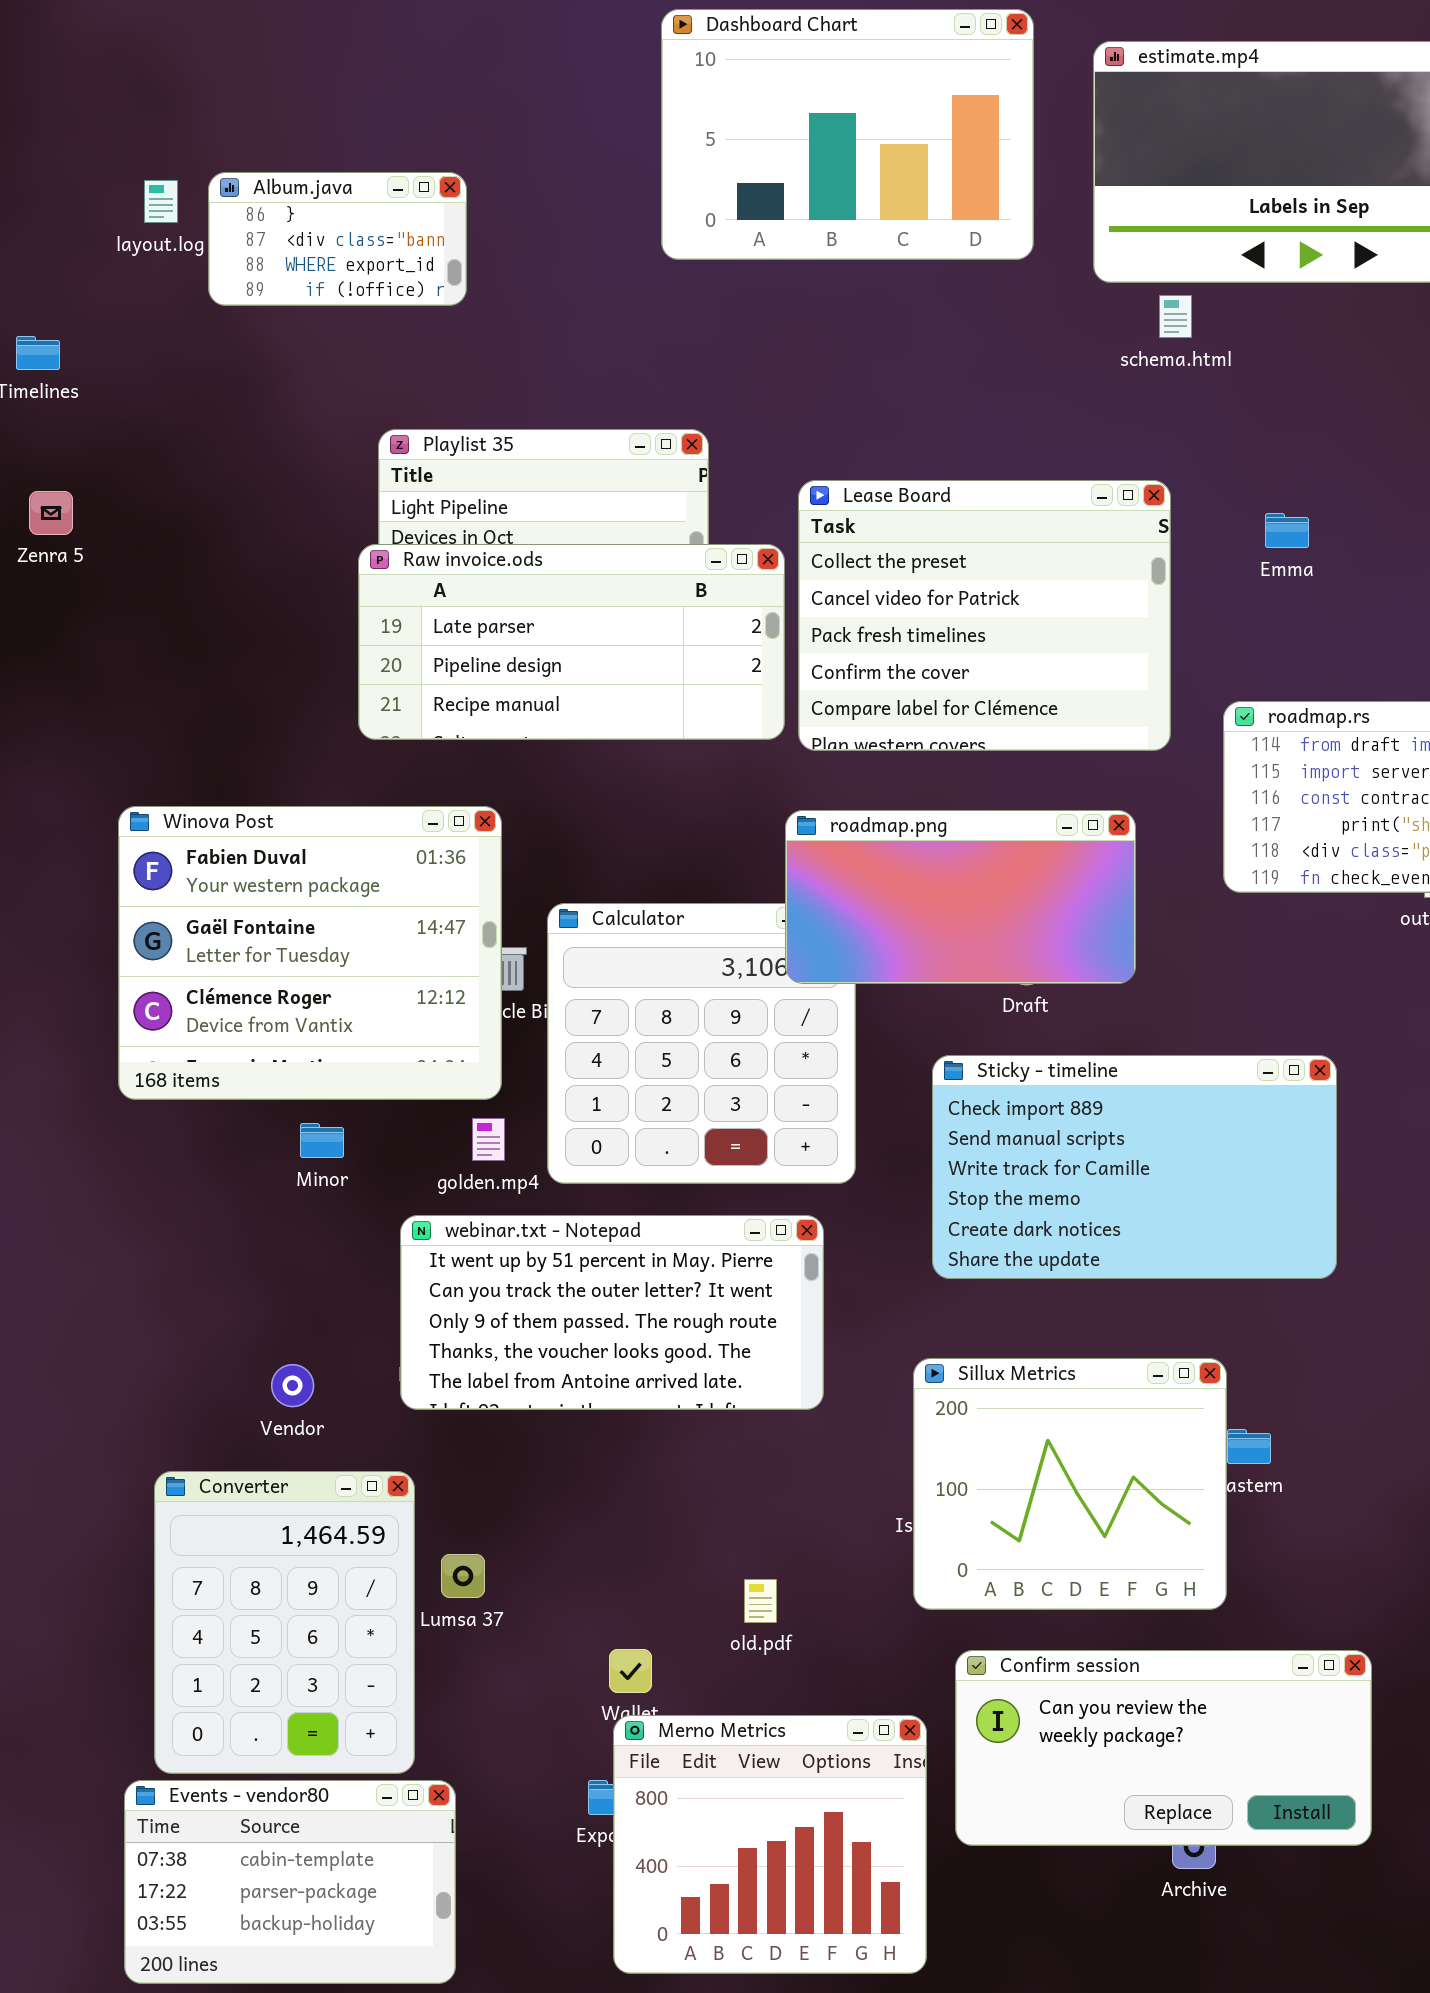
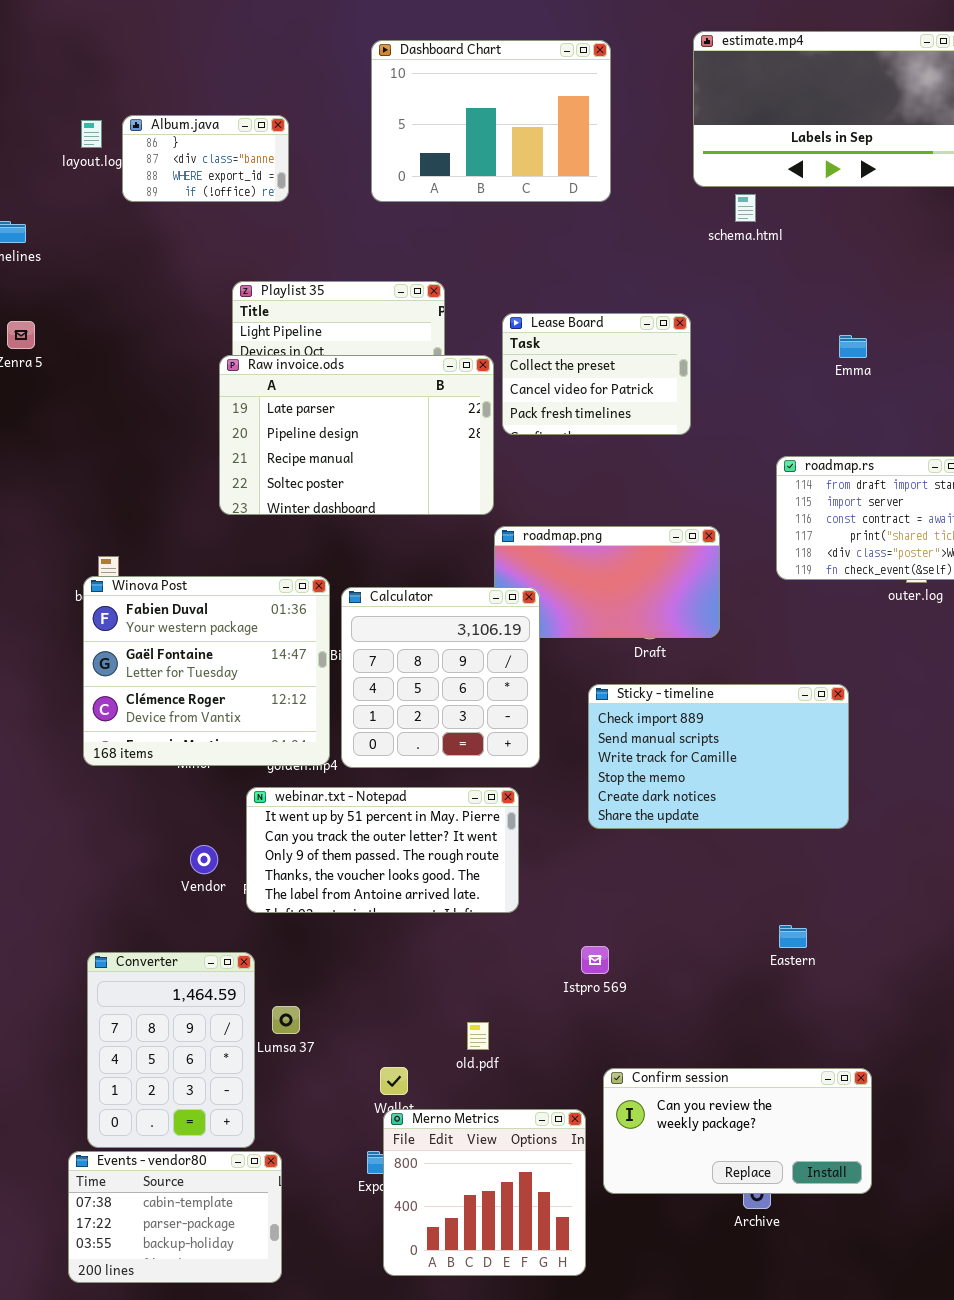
Dashboard Chart: [661,9,1034,260] -> [371,40,611,202], moved
Lease Board: [798,480,1171,751] -> [502,313,691,435], resized
Emma: [1265,513,1309,548] -> [839,335,867,358], moved
Raw invoice.ods: [358,544,785,740] -> [219,355,494,515], resized
Winova Post: [118,806,502,1100] -> [83,576,330,766], moved
Calculator: [547,903,856,1184] -> [341,587,540,768], raised
Sillux Metrics: [913,1358,1227,1610] -> none, closed
Vendor: [271,1364,314,1407] -> [190,845,218,874], moved

